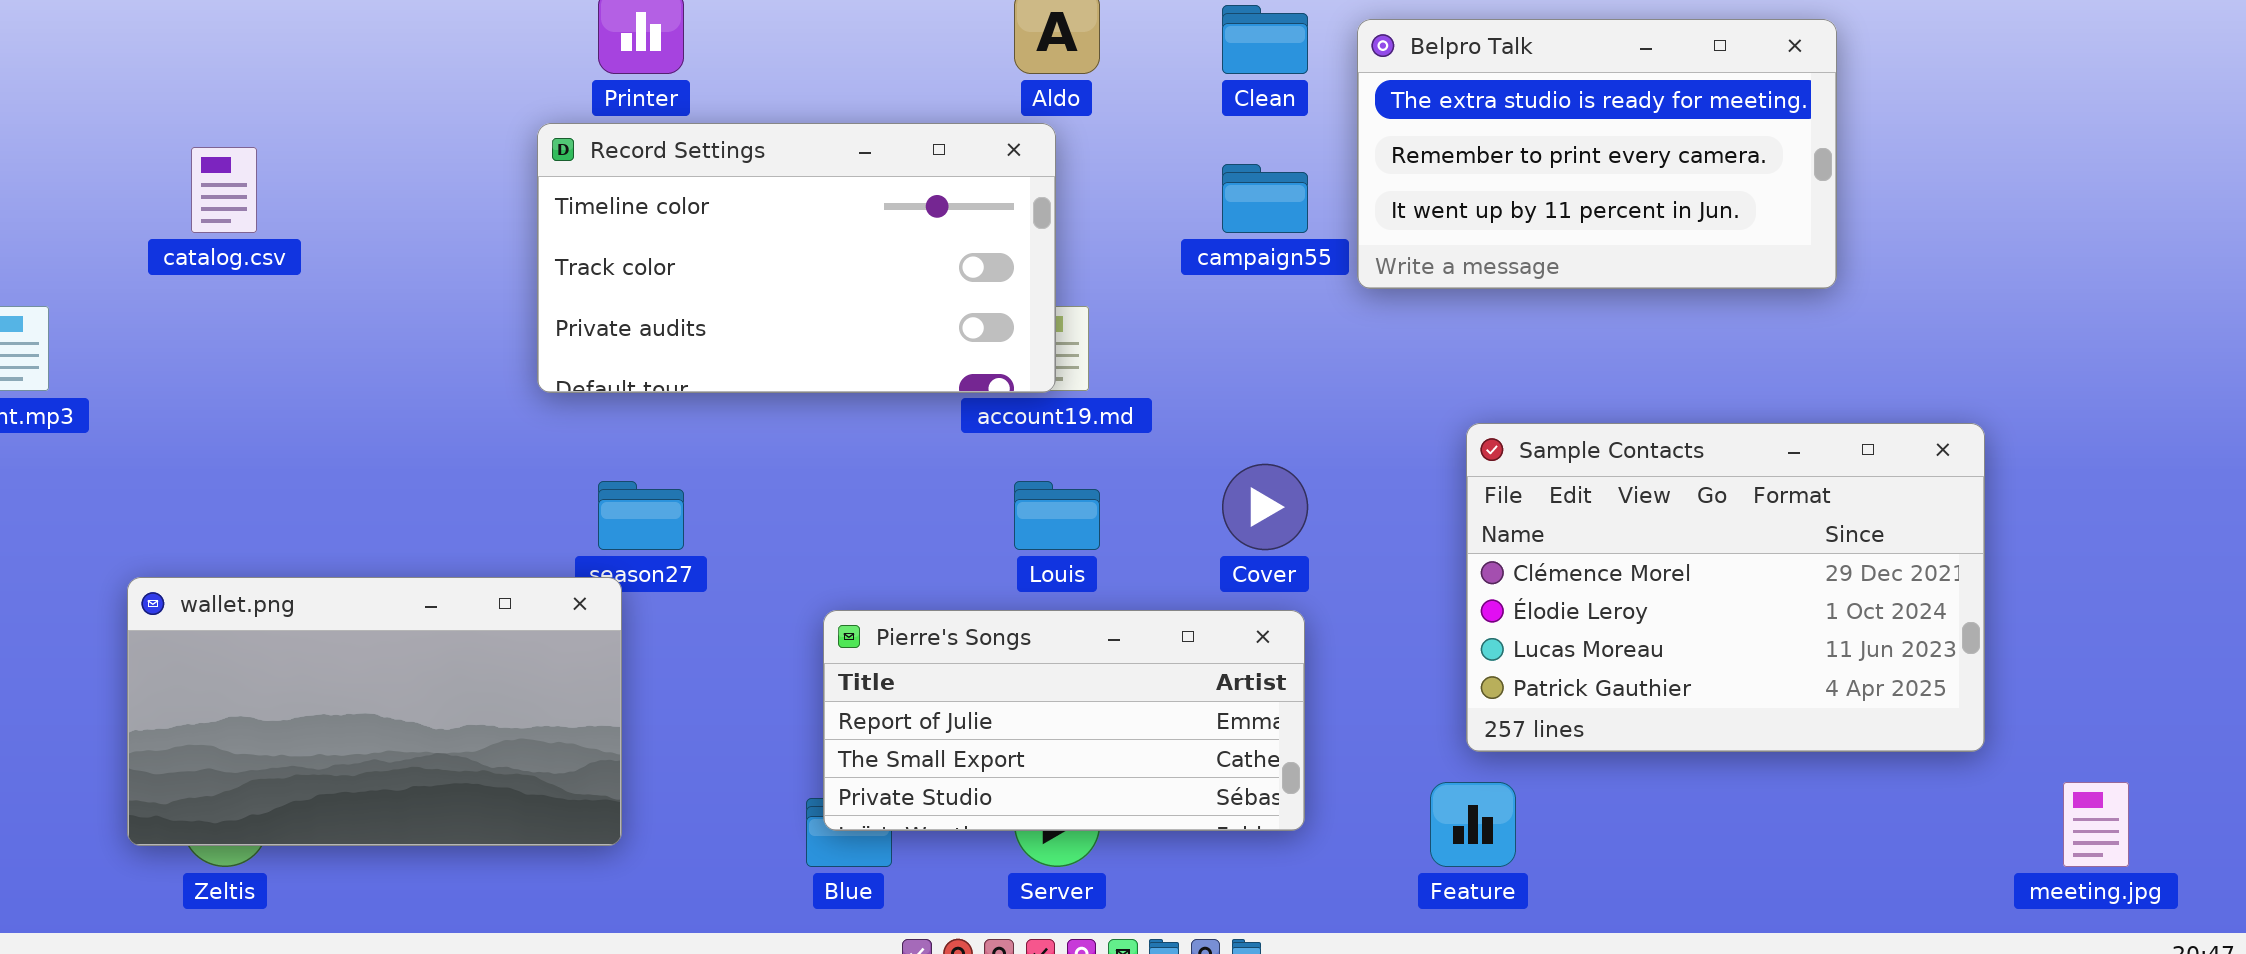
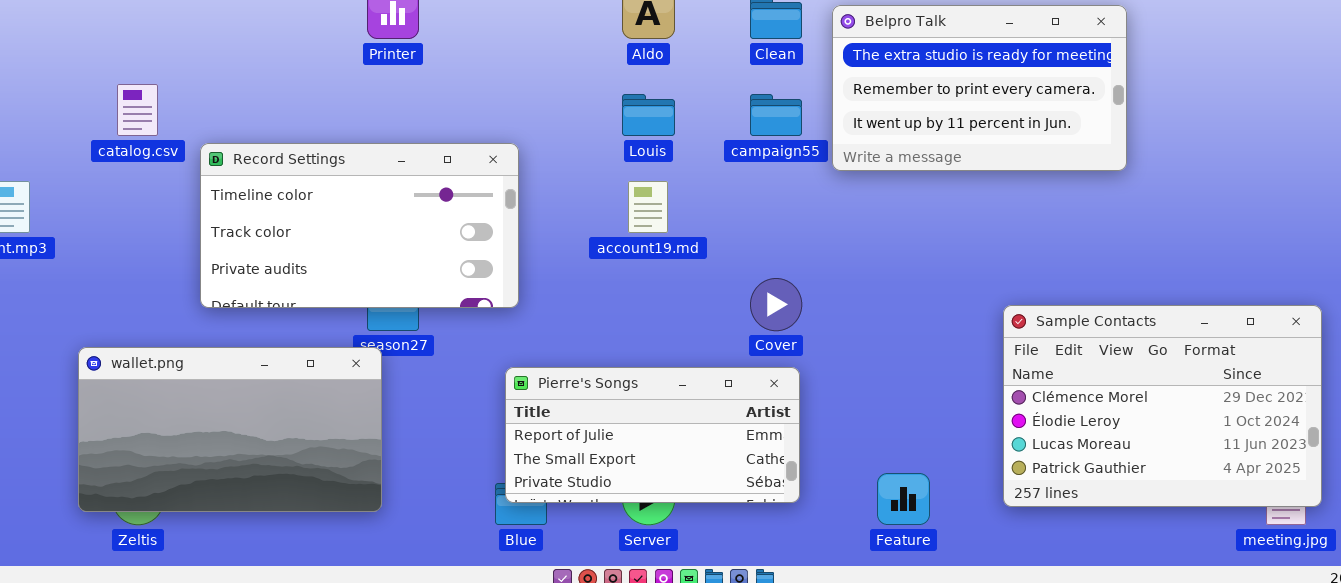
Record Settings: [537,123,1056,393] -> [200,143,519,308], moved
Sample Contacts: [1466,423,1985,752] -> [1003,305,1322,507], moved
Louis: [1014,481,1100,550] -> [622,94,675,136], moved

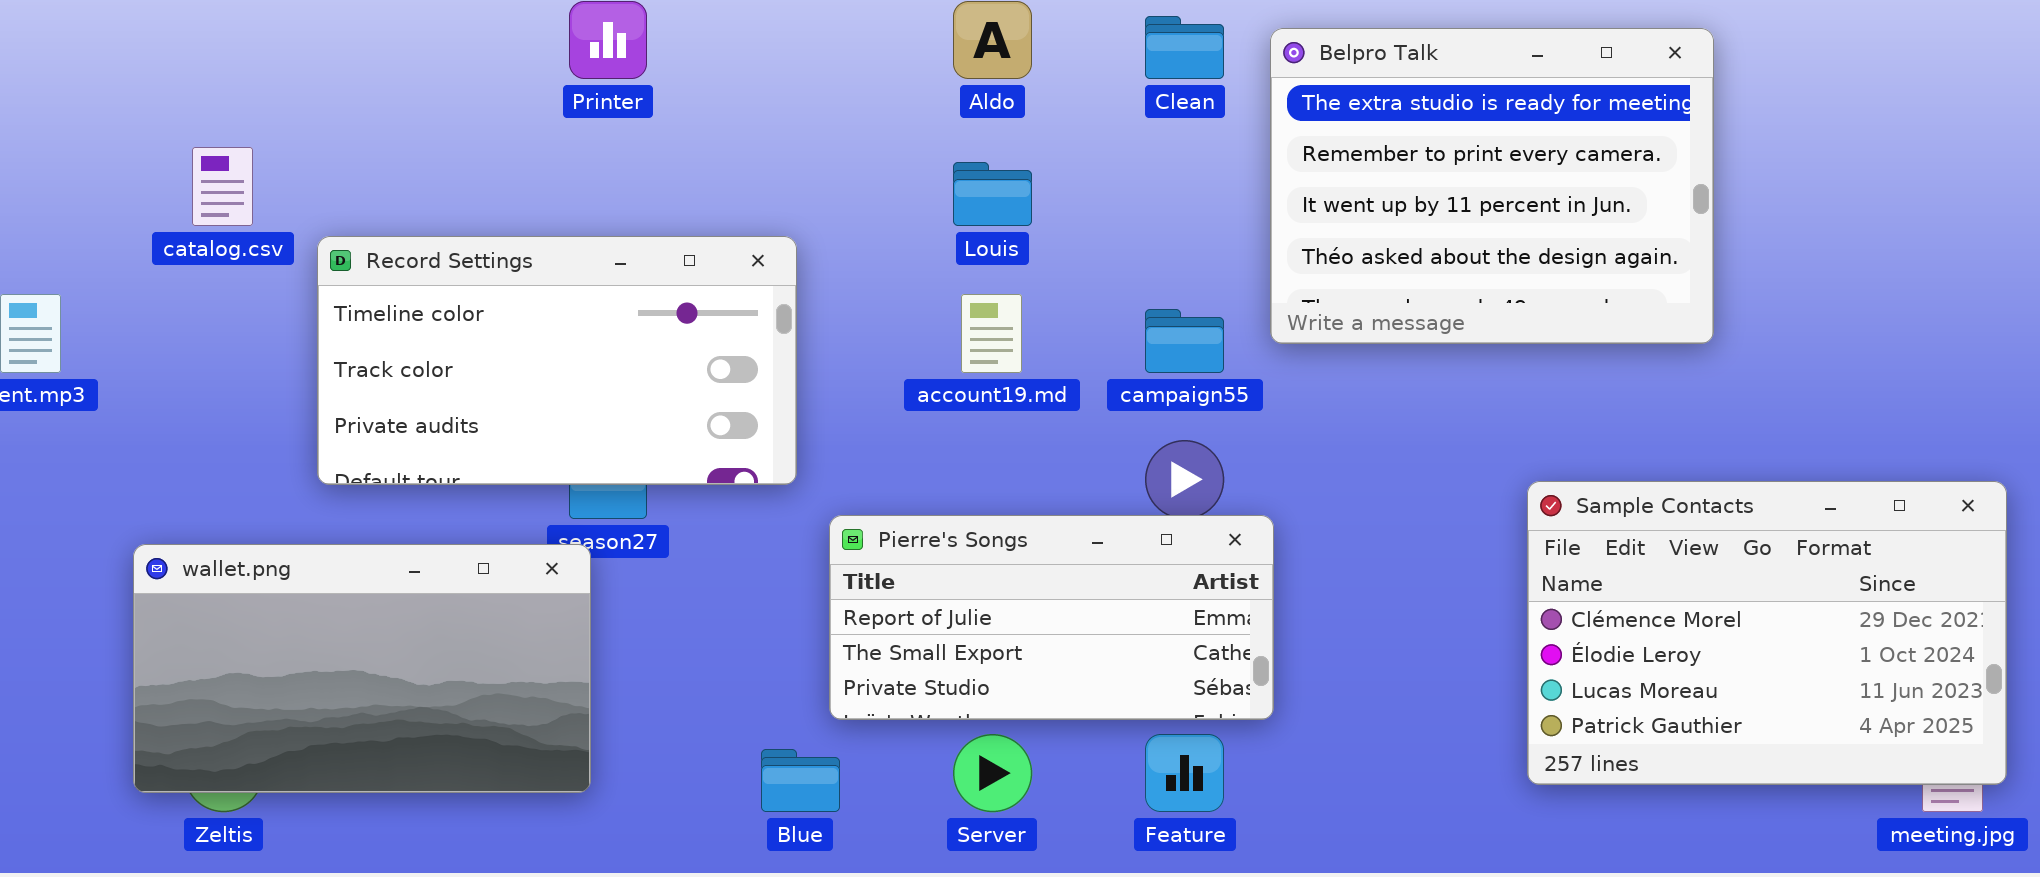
Belpro Talk: [832,5,1127,171] -> [1270,28,1714,344], resized
campaign55: [750,94,802,136] -> [1145,309,1224,373], moved
Pierre's Songs: [505,367,800,503] -> [829,515,1274,720], moved
Feature: [877,473,930,525] -> [1145,734,1224,812], moved

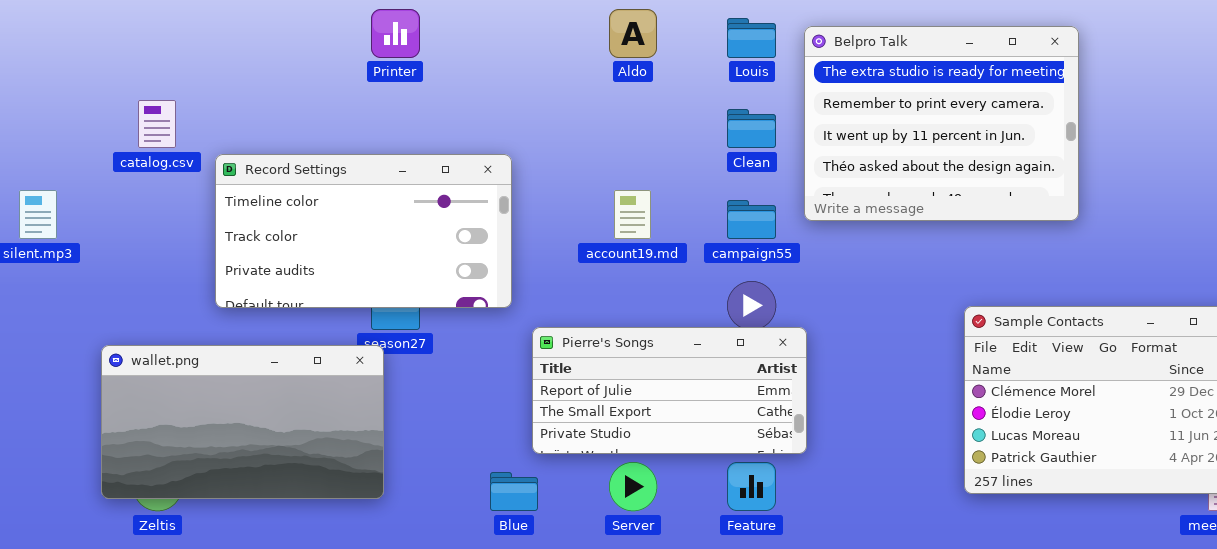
Clean: [1145,16,1224,79] -> [727,109,776,148], moved
Louis: [953,162,1032,226] -> [727,18,776,58], moved

